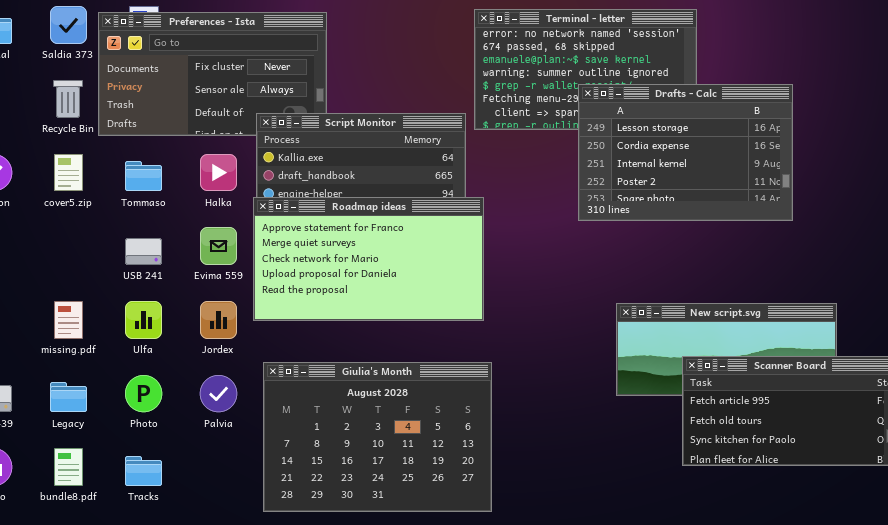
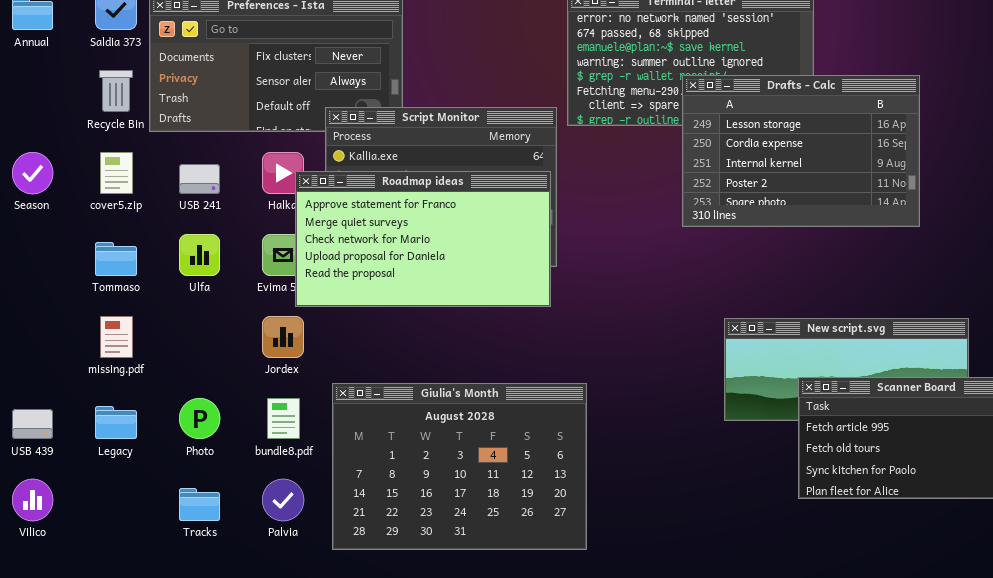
Tommaso: [125,161,162,191] -> [95,242,137,276], moved
Roadmap ideas: [253,197,484,321] -> [295,171,551,307], moved
USB 241: [125,238,162,265] -> [179,164,220,194], moved
Ulfa: [125,301,162,339] -> [179,234,220,276], moved
Palvia: [200,375,237,412] -> [262,479,304,521], moved
bundle8.pdf: [54,448,83,486] -> [267,398,300,439], moved

